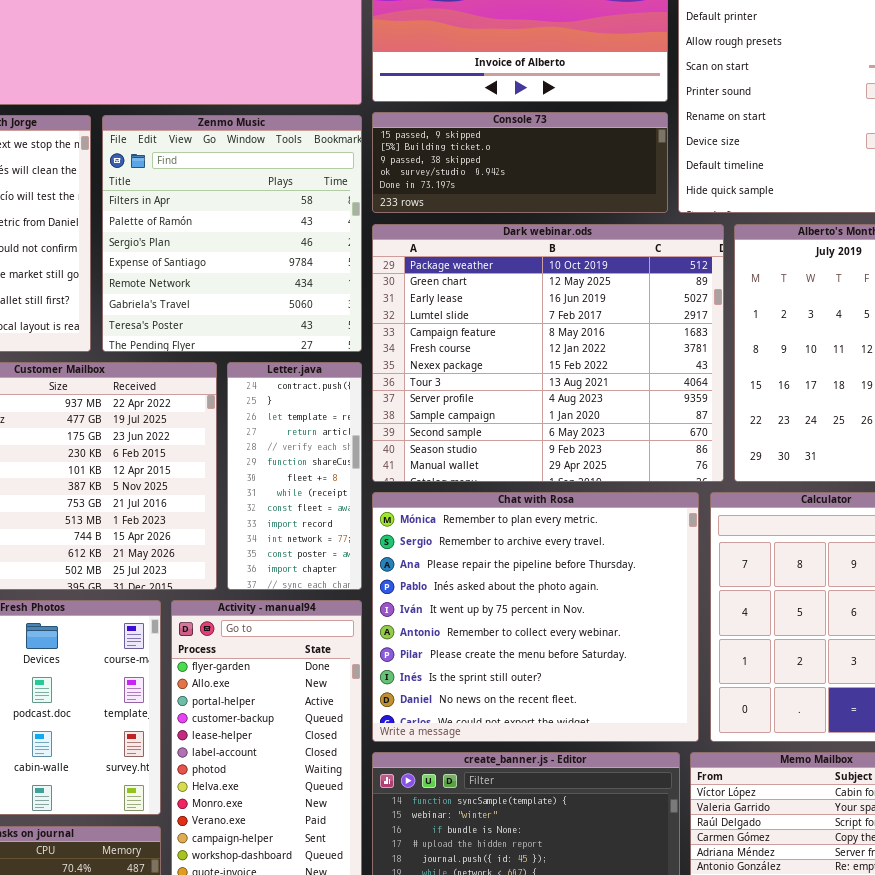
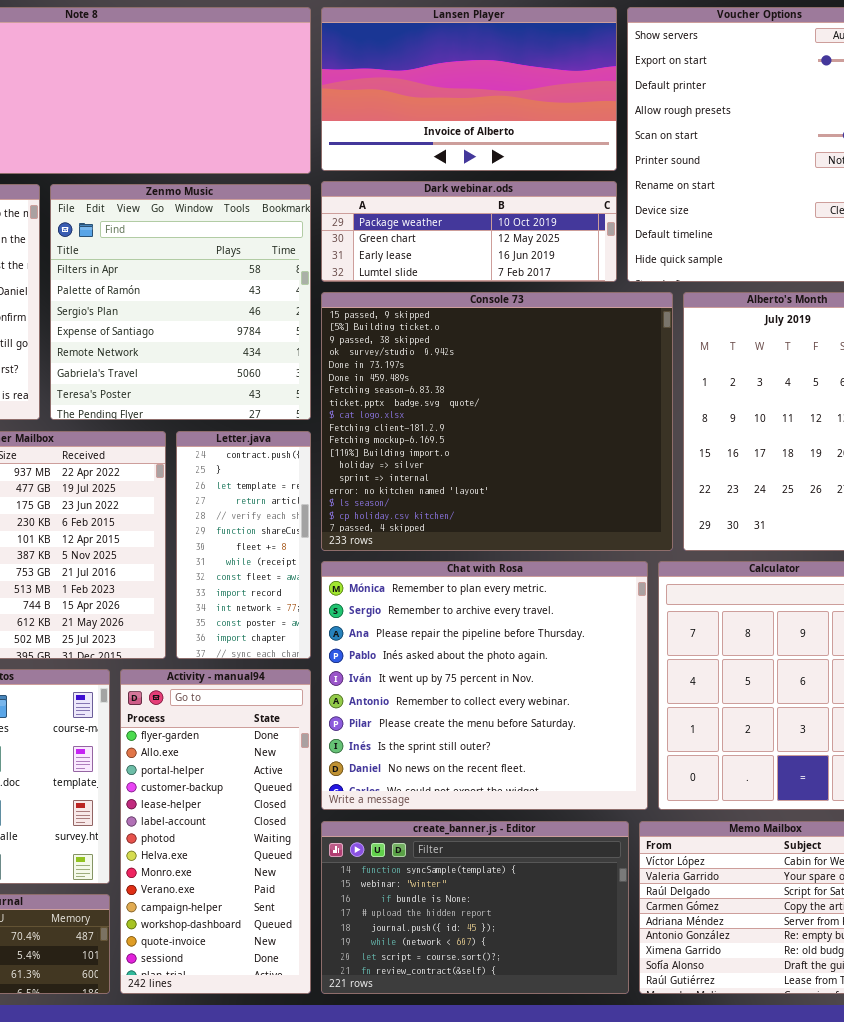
Console 73: [372,112,668,213] -> [321,292,673,551], moved, resized
Dark webinar.ods: [372,224,724,482] -> [321,181,617,282], moved, resized

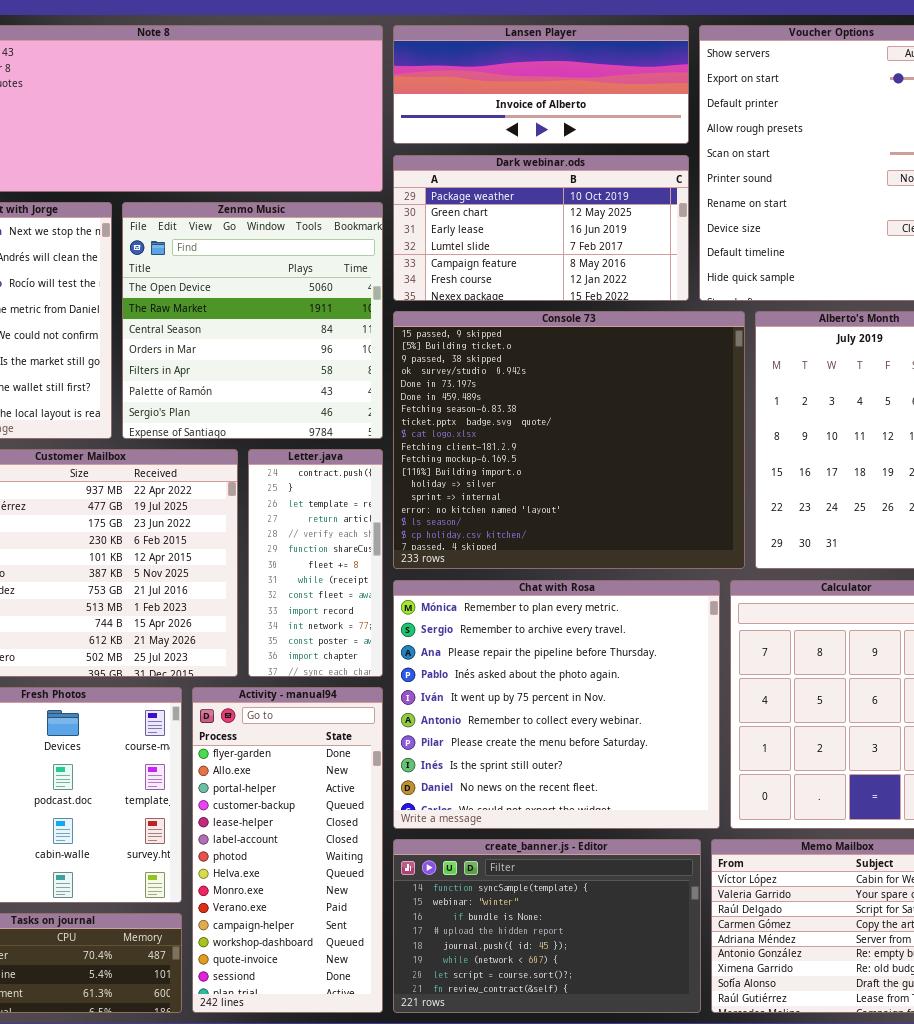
Lansen Player: [321,7,617,171] -> [393,25,689,144], resized
Dark webinar.ods: [321,181,617,282] -> [393,155,689,301], resized
Zenmo Music: [50,184,311,420] -> [122,202,383,439], scrolled up 4 rows

